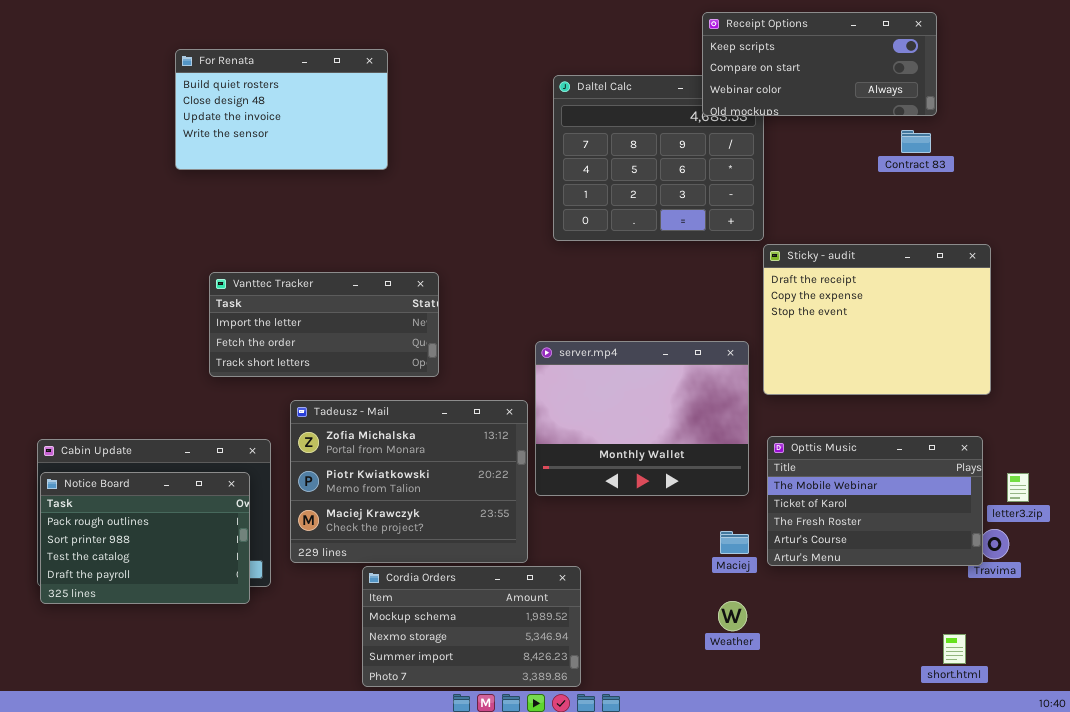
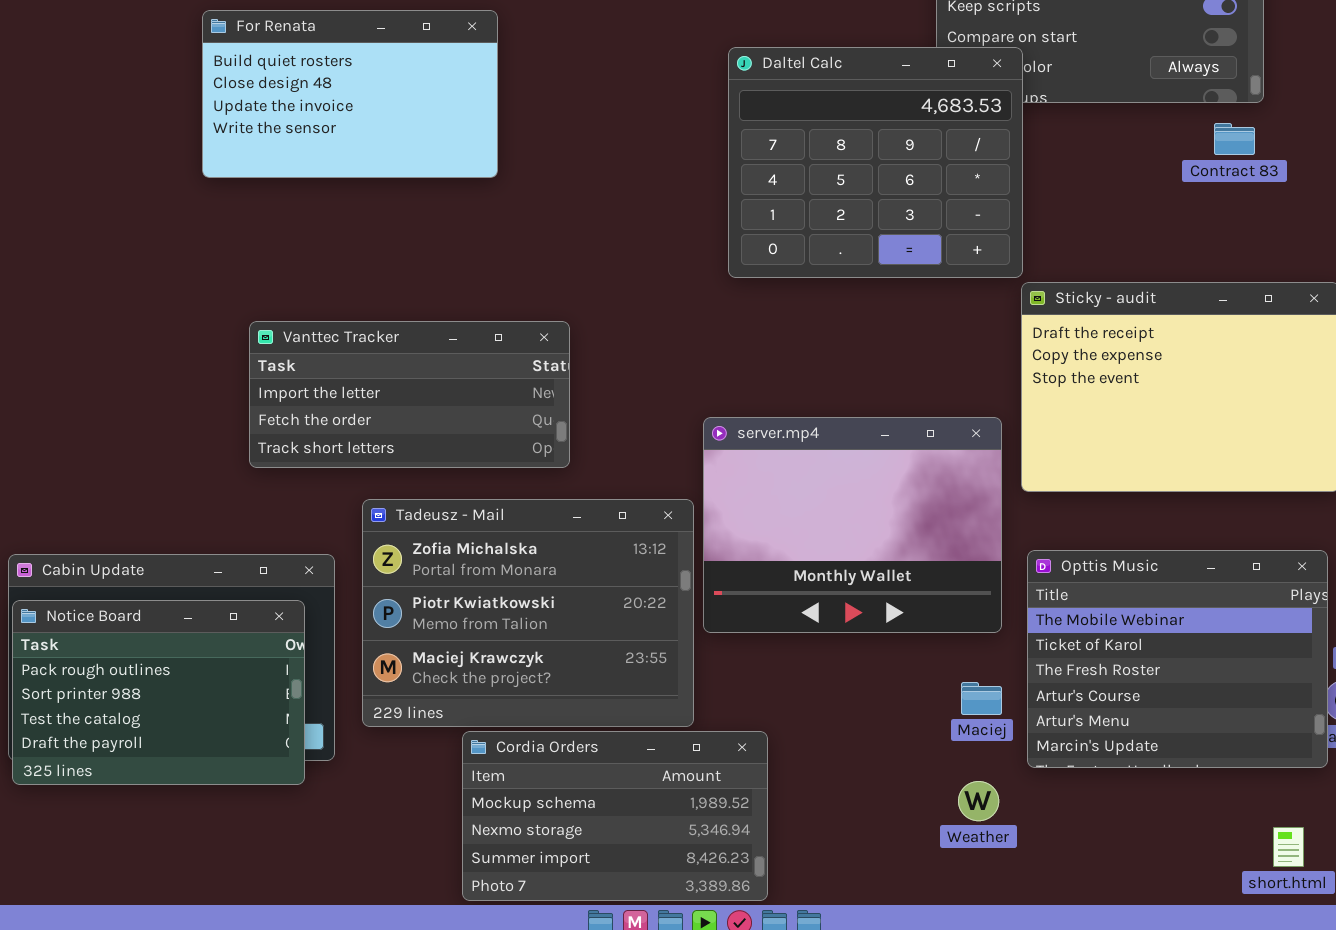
Daltel Calc: [553,75,764,241] -> [728,47,1023,278], raised
Opttis Music: [767,436,983,566] -> [1027,550,1328,768], resized

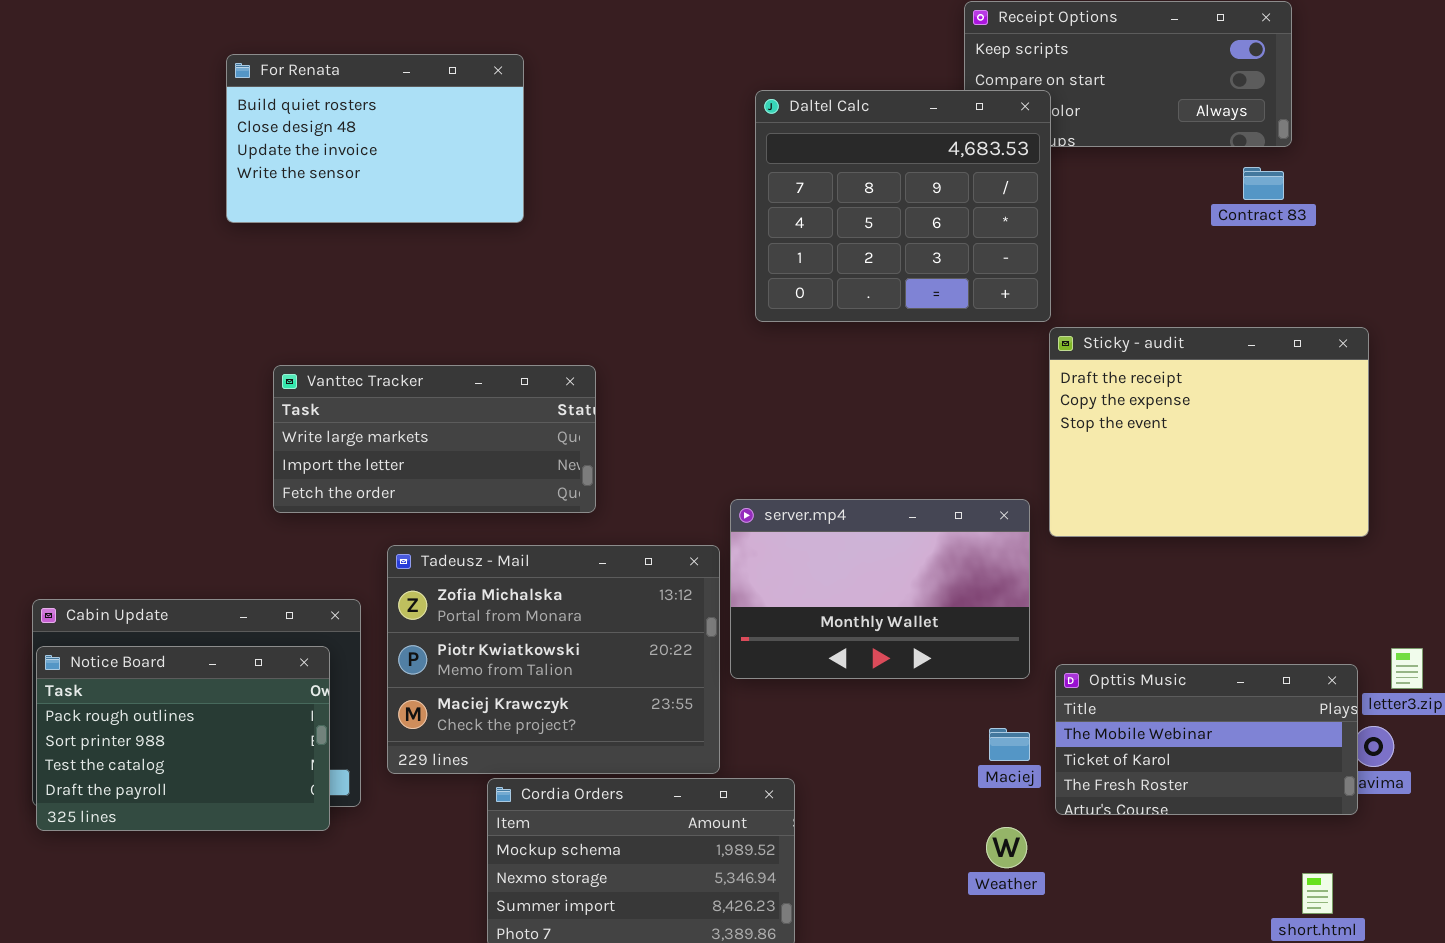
Vanttec Tracker: [249,321,570,468] -> [273,365,596,513], scrolled up 1 row
server.mp4: [703,417,1002,633] -> [730,499,1030,679], resized
Opttis Music: [1027,550,1328,768] -> [1055,664,1358,815], resized

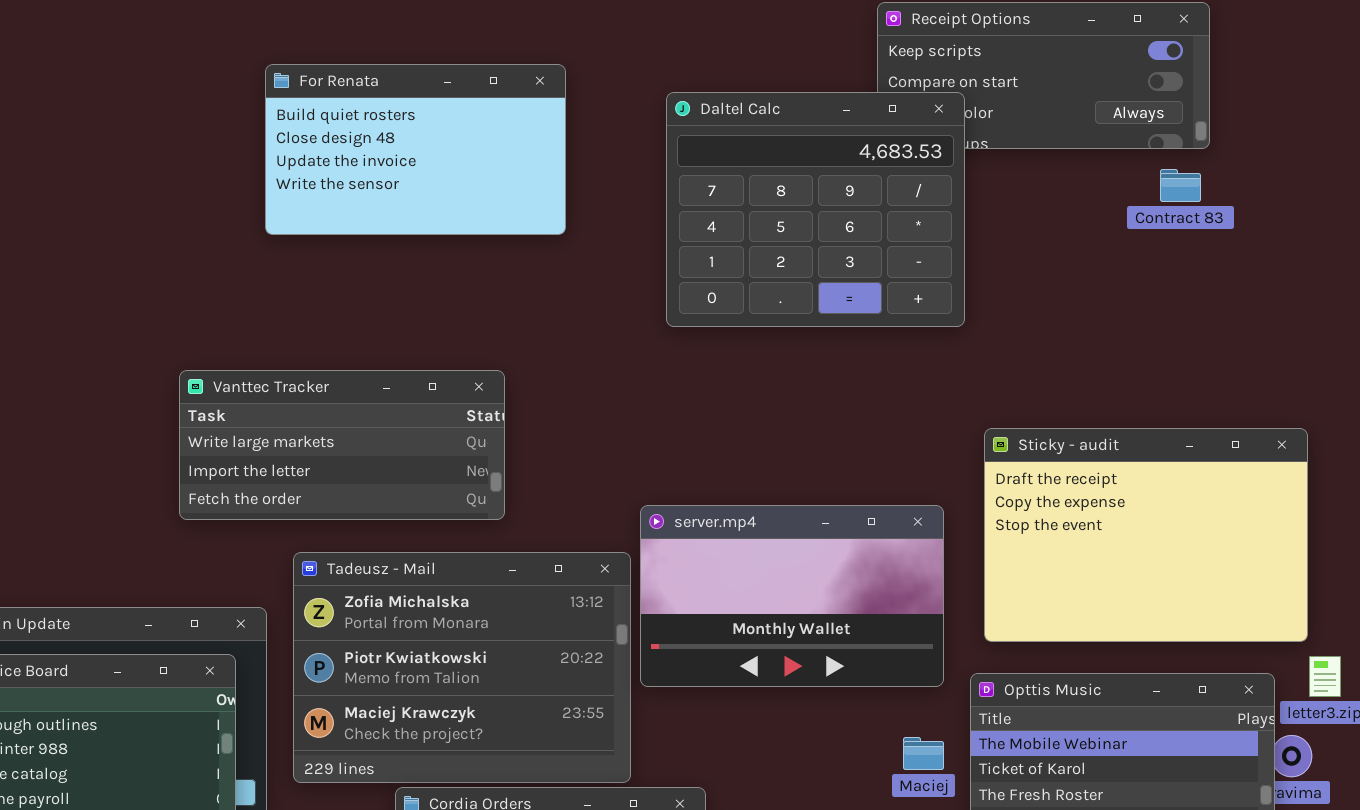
For Renata: [226,54,524,223] -> [265,64,566,235], moved
Sticky - audit: [1049,327,1369,537] -> [984,428,1308,642], moved

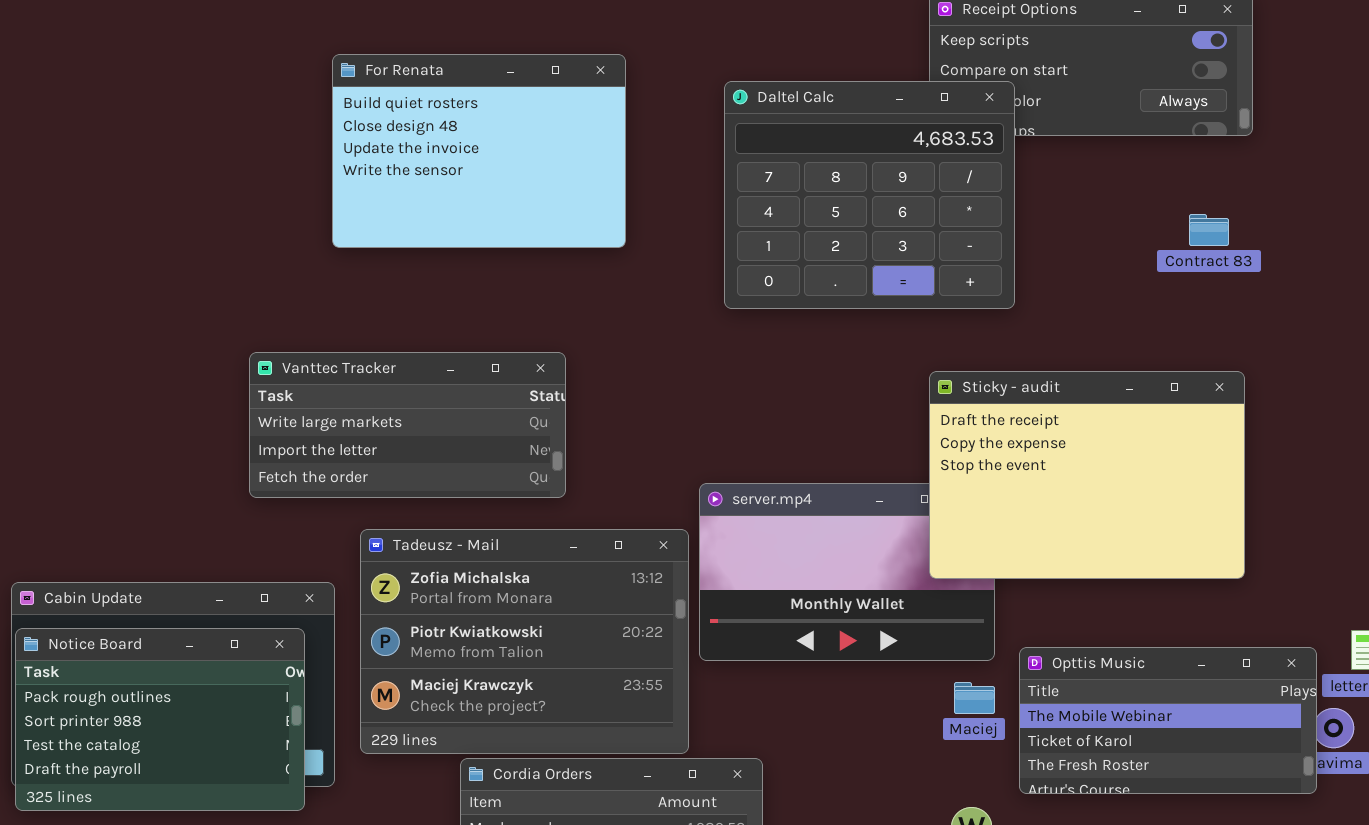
For Renata: [265,64,566,235] -> [332,54,626,248], resized
Contract 83: [1160,169,1201,202] -> [1189,214,1229,246], moved
Sticky - audit: [984,428,1308,642] -> [929,371,1245,579], moved
Maciej: [903,737,944,770] -> [954,682,995,714], moved

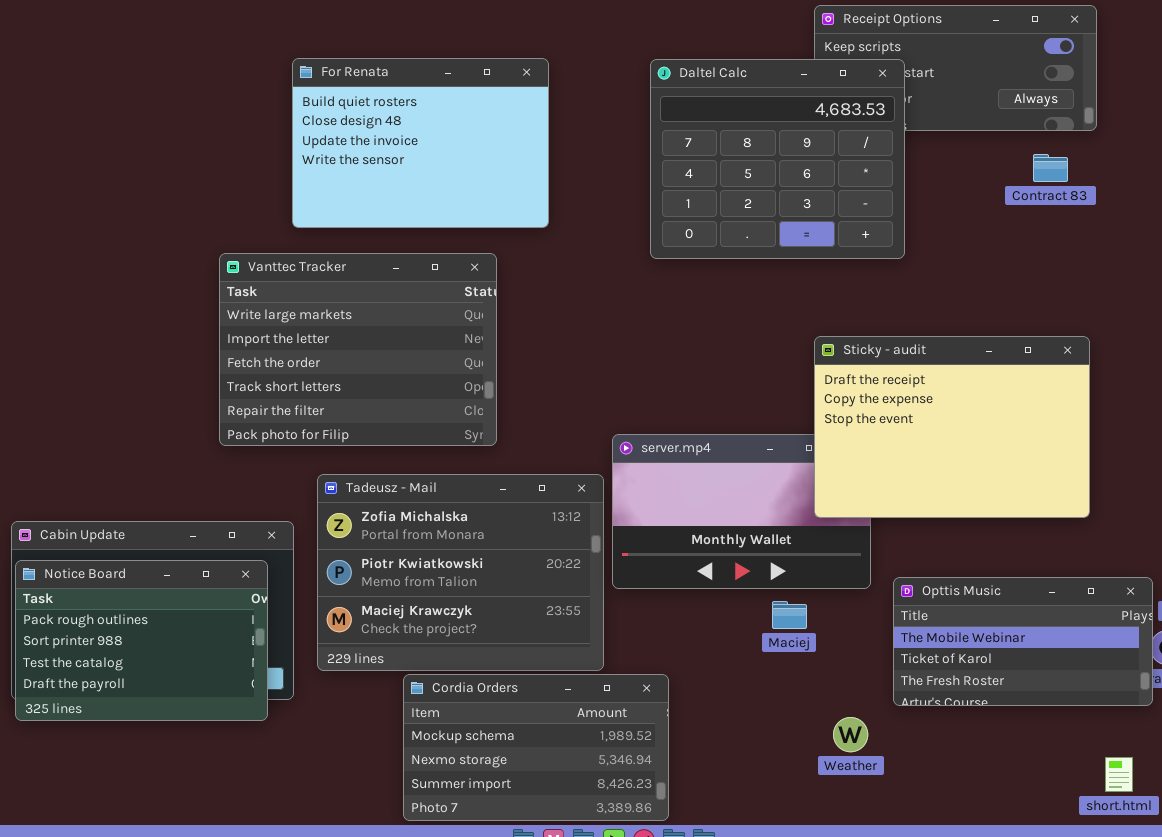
Daltel Calc: [724,81,1015,309] -> [650,59,905,259], moved
Contract 83: [1189,214,1229,246] -> [1033,154,1068,182], moved
Vanttec Tracker: [249,352,566,498] -> [219,253,497,446], resized
Maciej: [954,682,995,714] -> [772,601,807,629], moved

